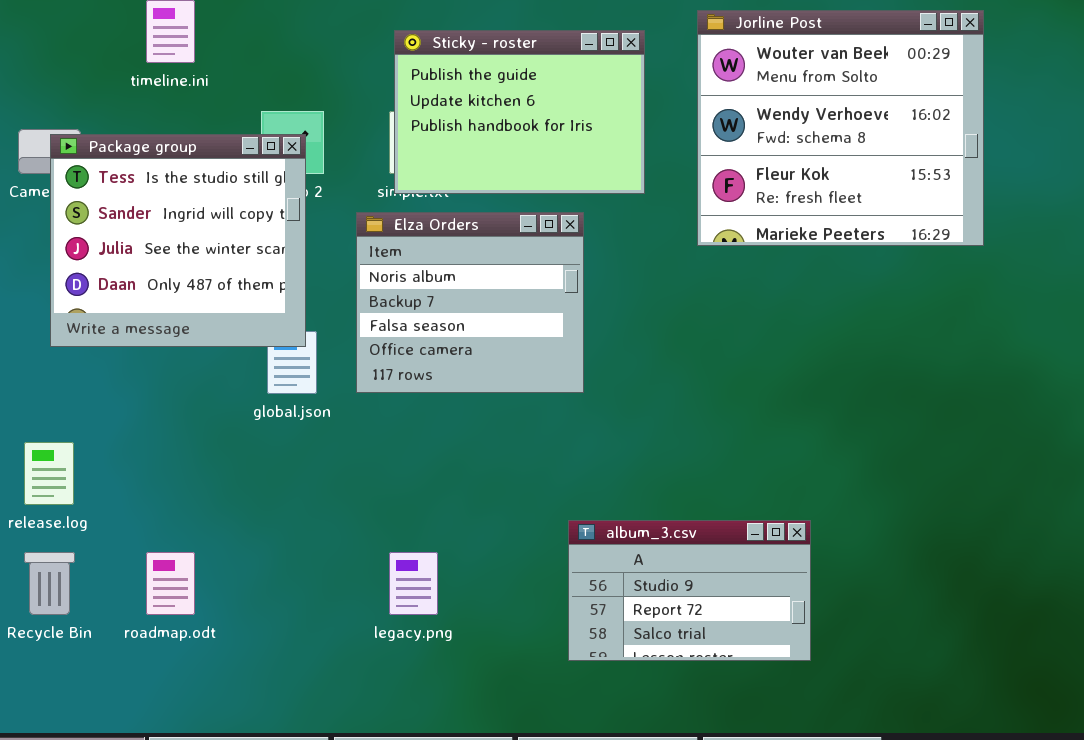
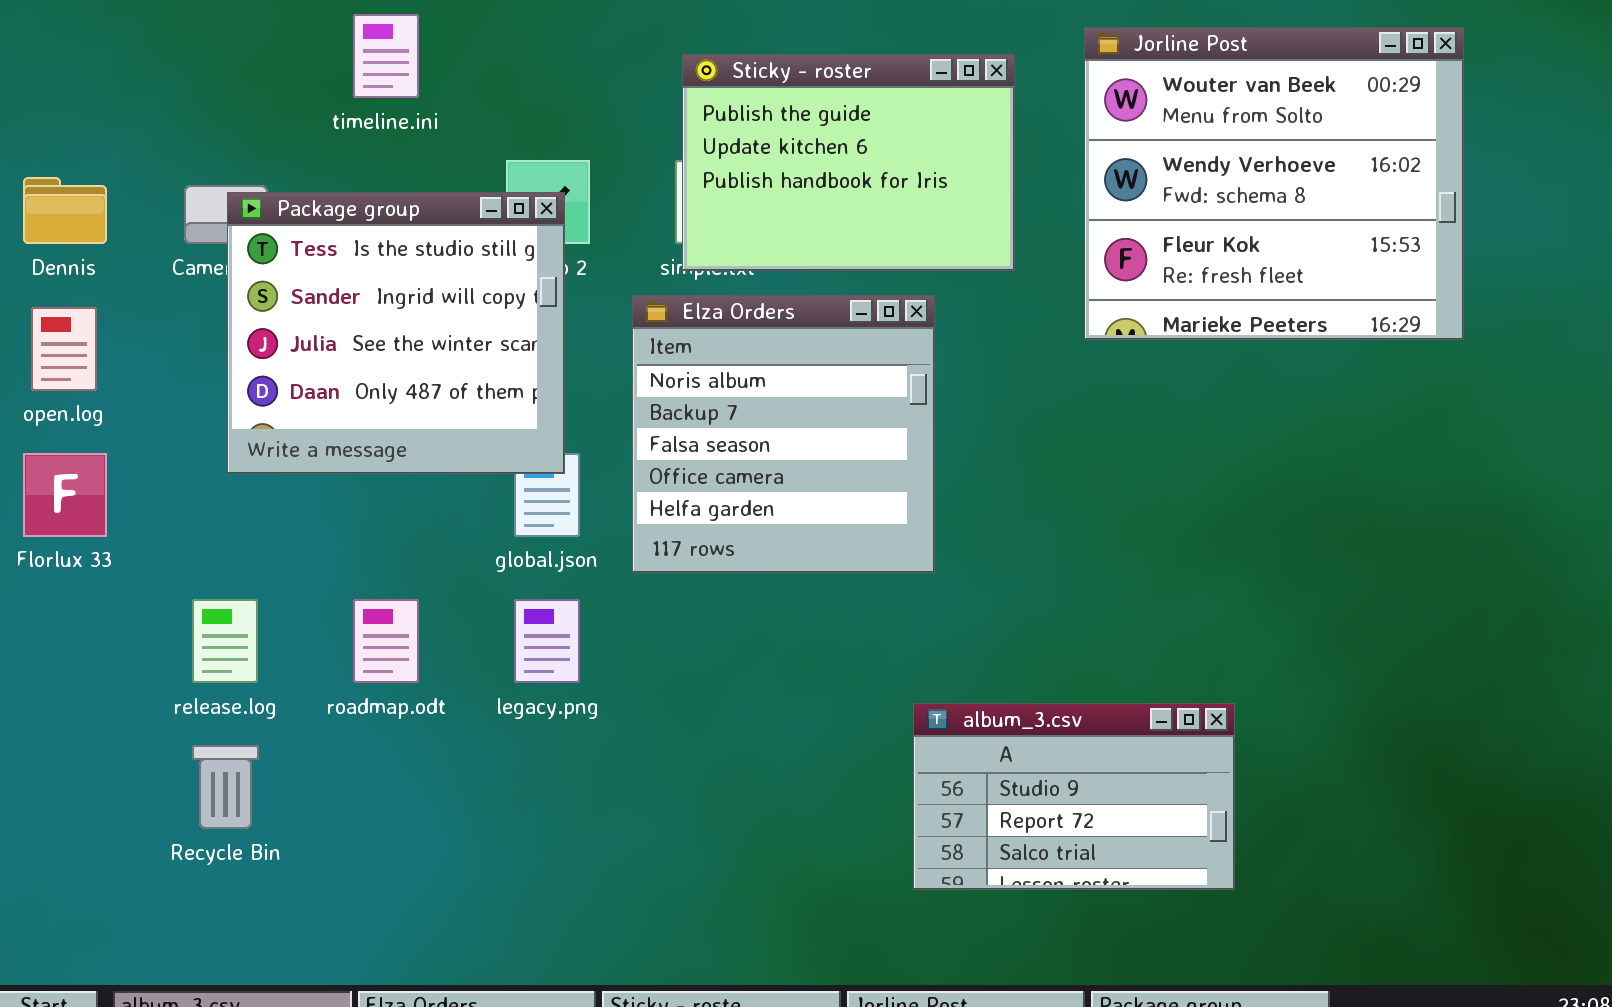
Elza Orders: [356,212,584,393] -> [632,295,935,573], resized
roadmap.odt: [146,552,195,615] -> [353,599,419,683], moved
legacy.png: [389,552,438,615] -> [514,599,580,683], moved

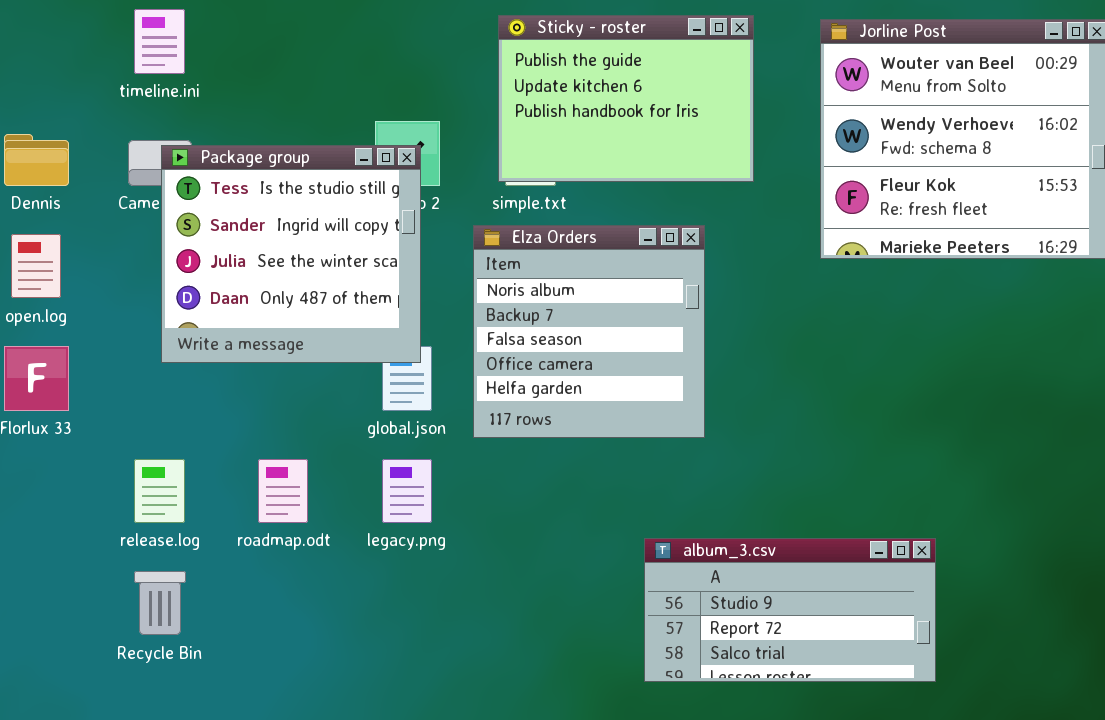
timeline.ini: [353,14,419,98] -> [134,9,185,74], moved
Sticky - roster: [682,54,1015,271] -> [498,15,754,182], moved
album_3.csv: [913,703,1235,890] -> [644,538,936,682], resized

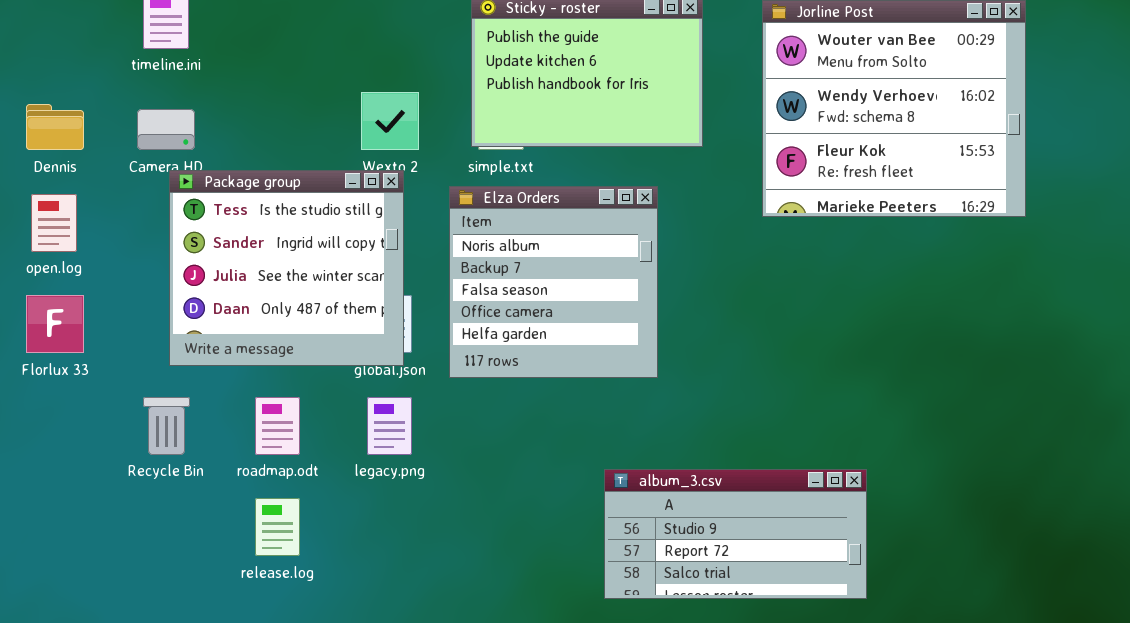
Package group: [161,145,421,363] -> [169,170,404,366], moved
release.log: [134,459,185,523] -> [255,498,300,556], moved
Recycle Bin: [134,571,186,635] -> [143,397,190,455], moved

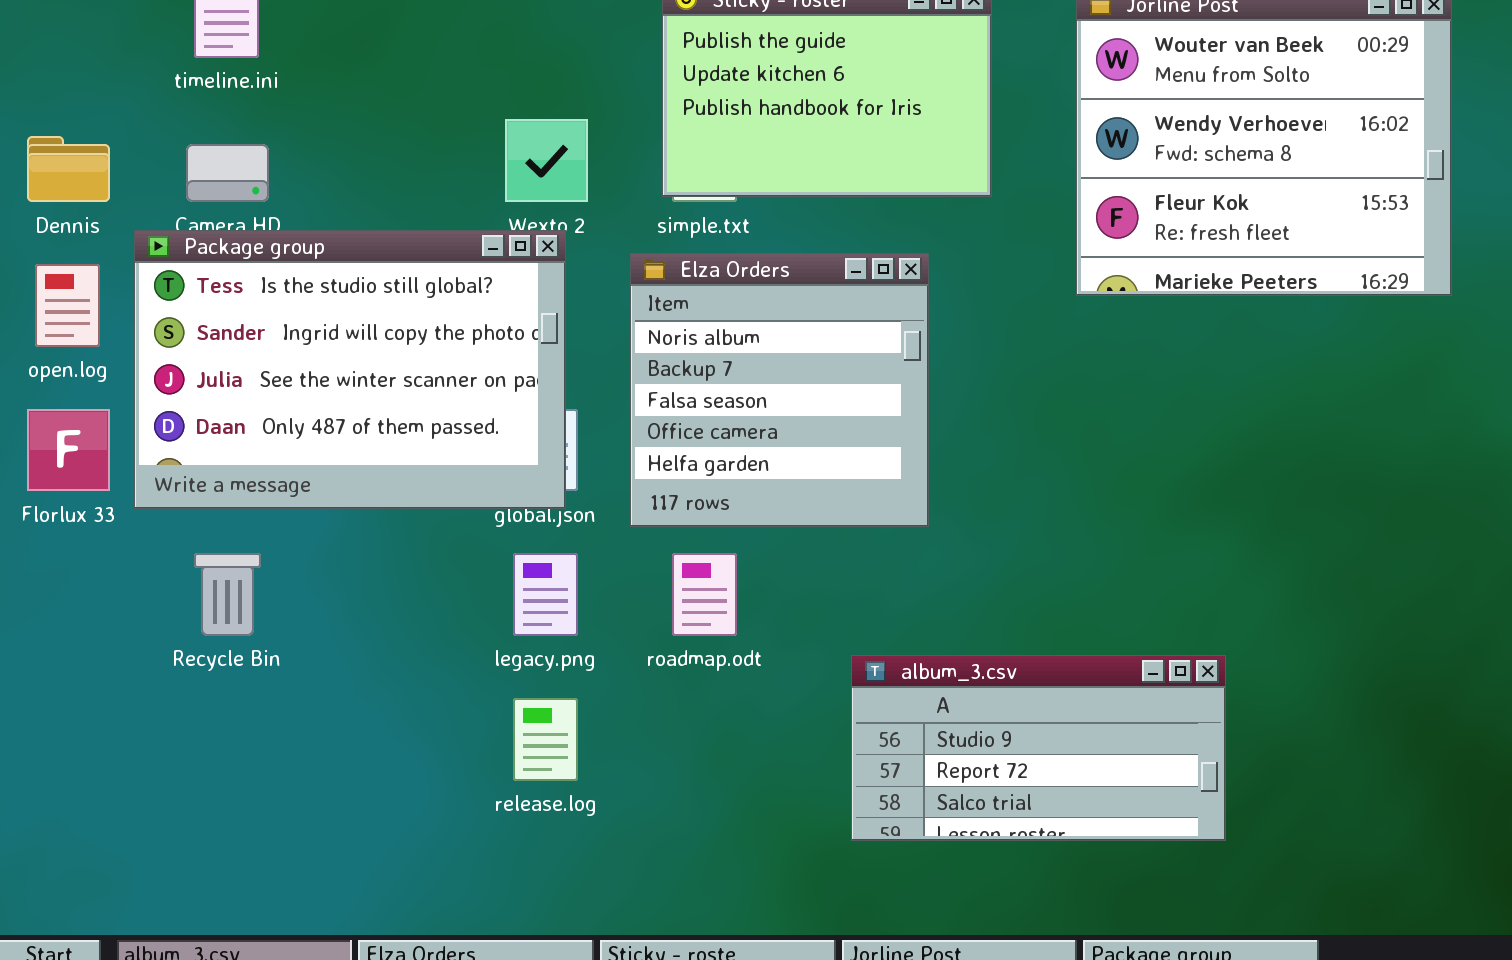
Package group: [169,170,404,366] -> [134,230,566,509], resized
roadmap.odt: [255,397,300,455] -> [672,553,737,636], moved
release.log: [255,498,300,556] -> [513,698,578,781], moved

